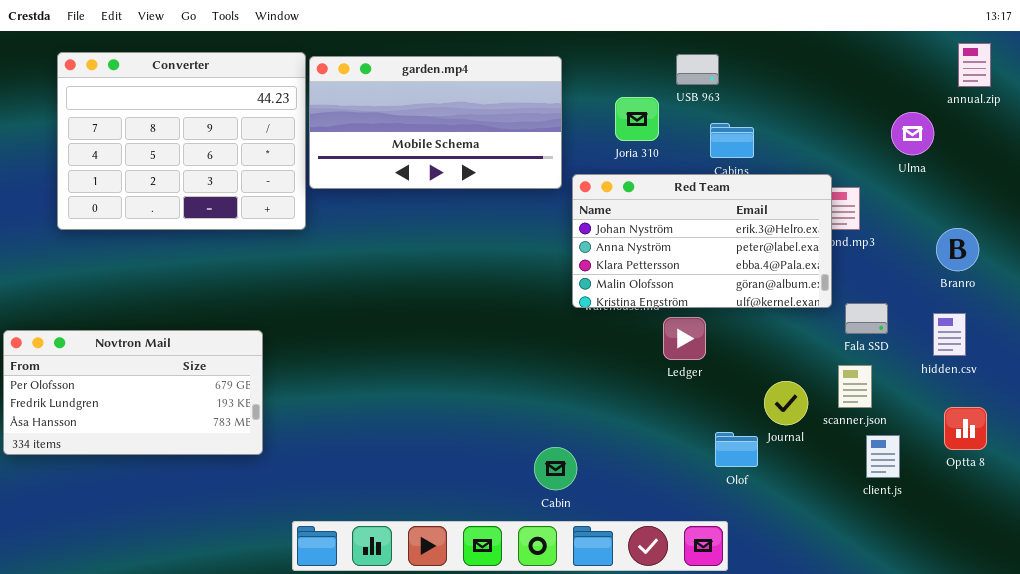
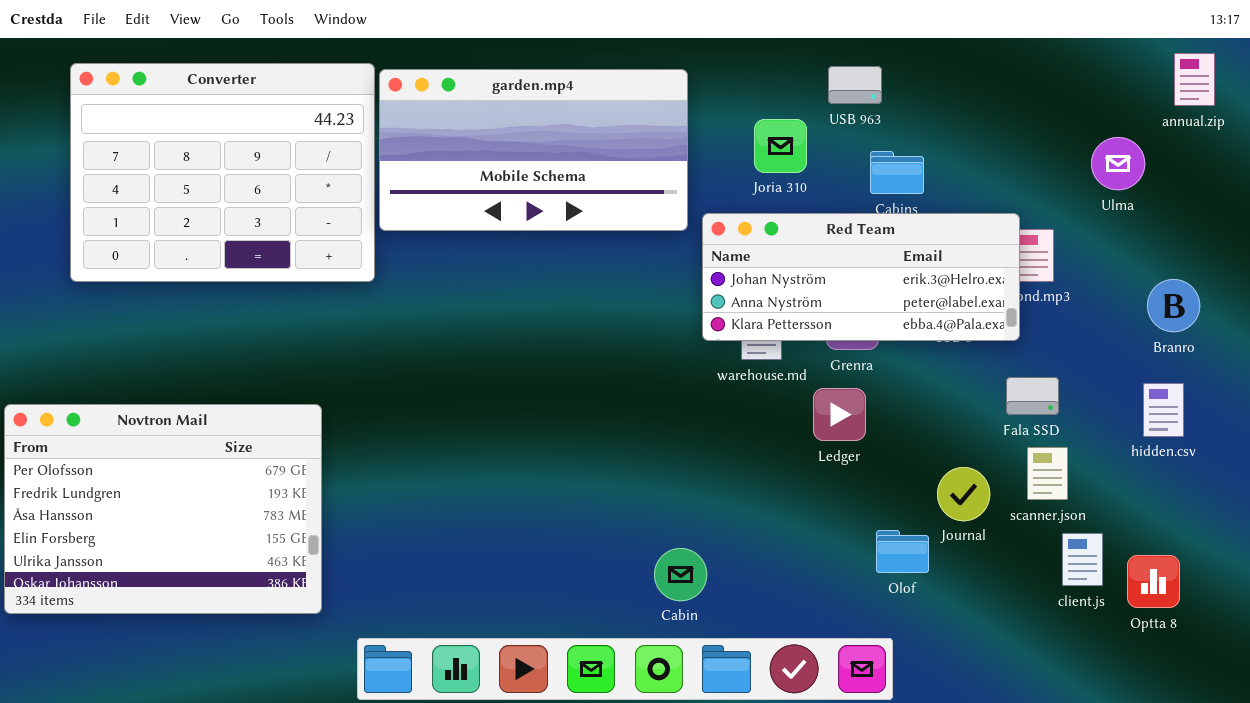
Red Team: [572,174,832,308] -> [702,213,1020,341], resized
Fala SSD: [845,303,888,334] -> [1006,377,1059,415], moved
Novtron Mail: [3,330,263,455] -> [4,404,322,614], resized
Optta 8: [944,407,987,450] -> [1127,555,1180,608], moved

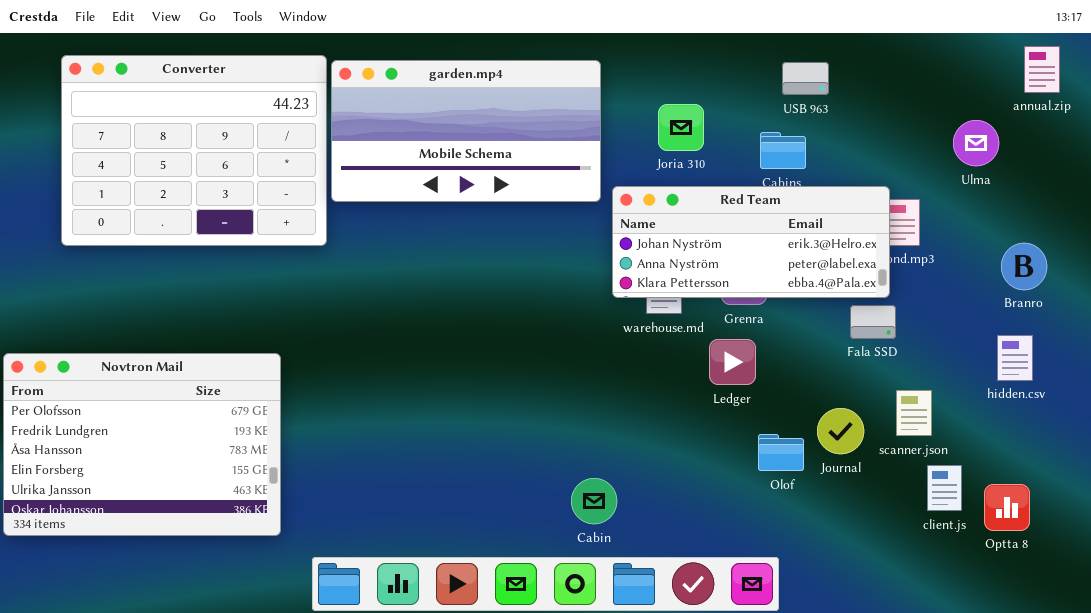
USB 963: [828,66,882,104] -> [782,62,829,95], moved
Fala SSD: [1006,377,1059,415] -> [850,305,896,339], moved
Olof: [876,530,929,573] -> [758,434,804,471], moved

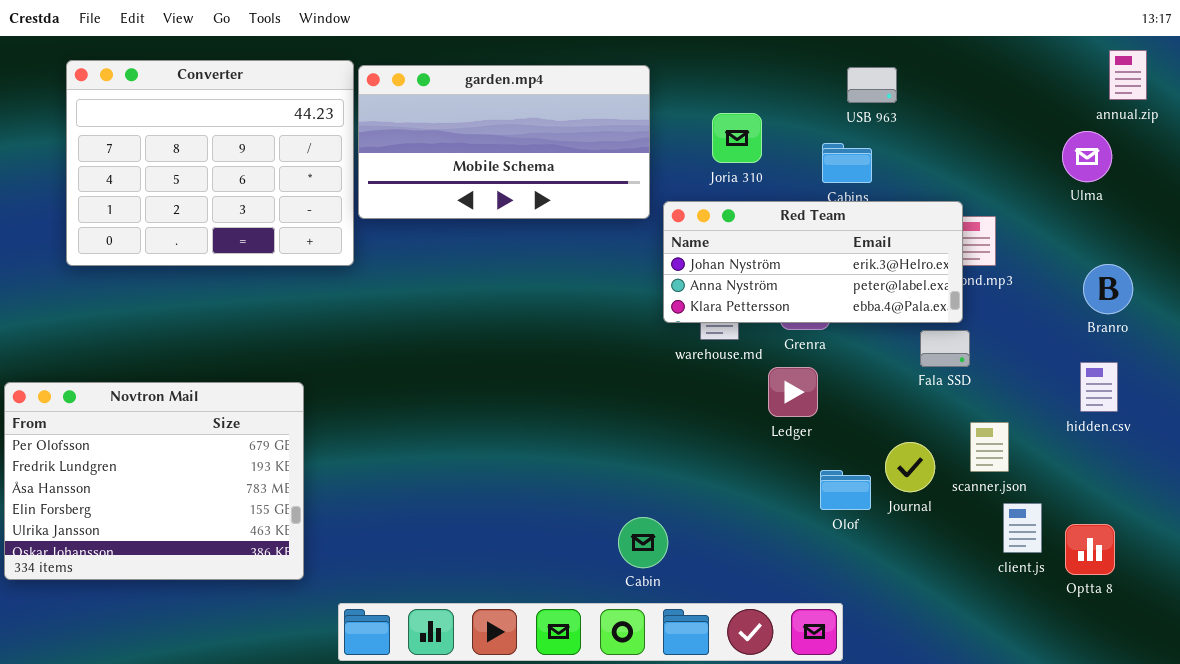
Ulma: [953,120,999,166] -> [1062,131,1112,182], moved

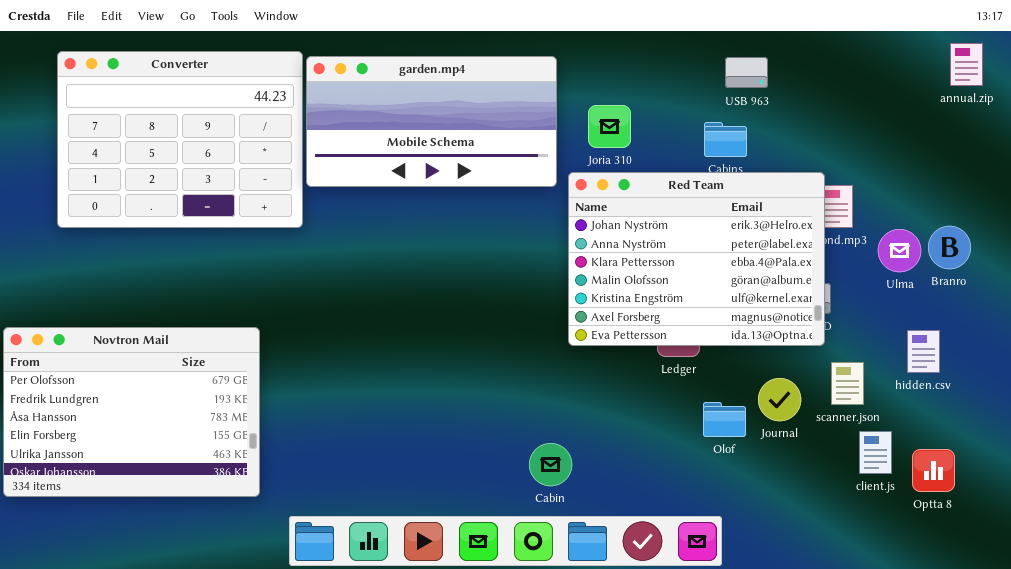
Joria 310: [712,113,762,163] -> [588,105,631,148], moved
Ulma: [1062,131,1112,182] -> [878,229,921,272], moved
Red Team: [663,201,963,323] -> [568,172,825,346], resized
hidden.csv: [1080,362,1118,412] -> [907,330,940,373], moved

